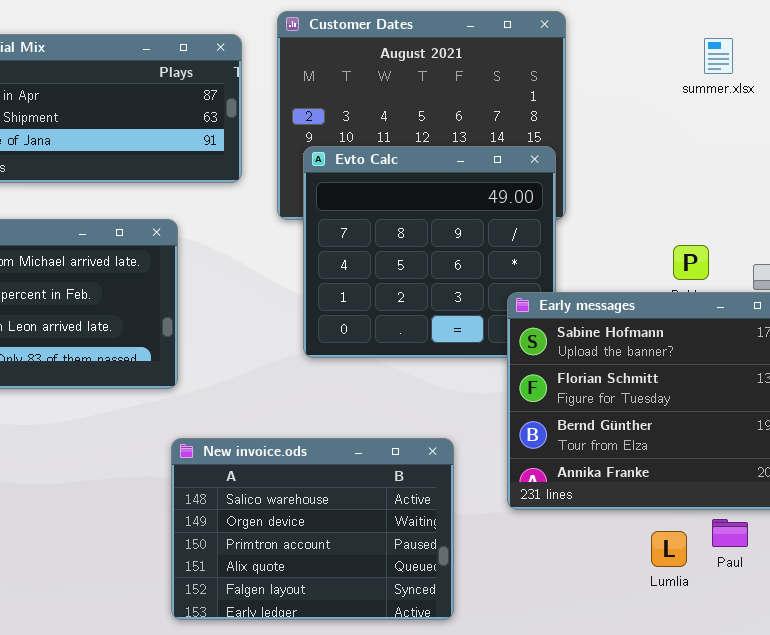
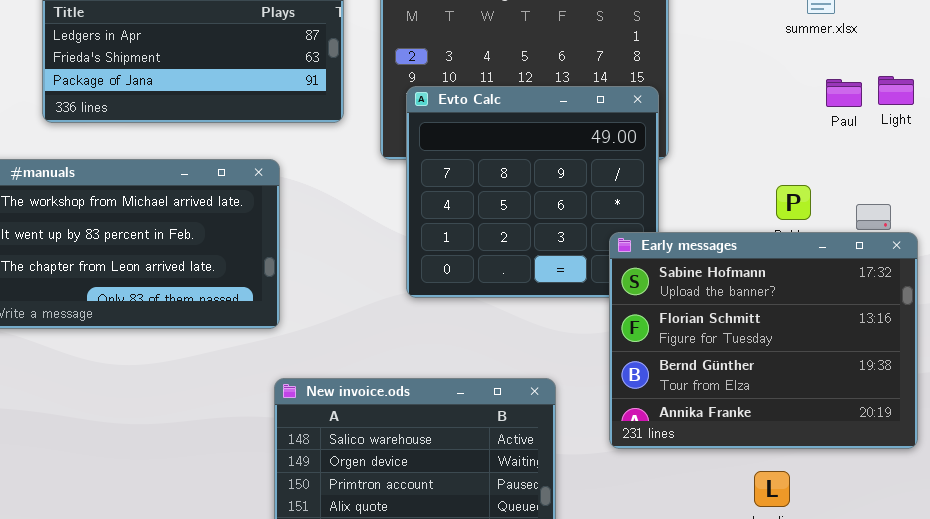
Paul: [712,519,748,547] -> [826,79,862,107], moved

